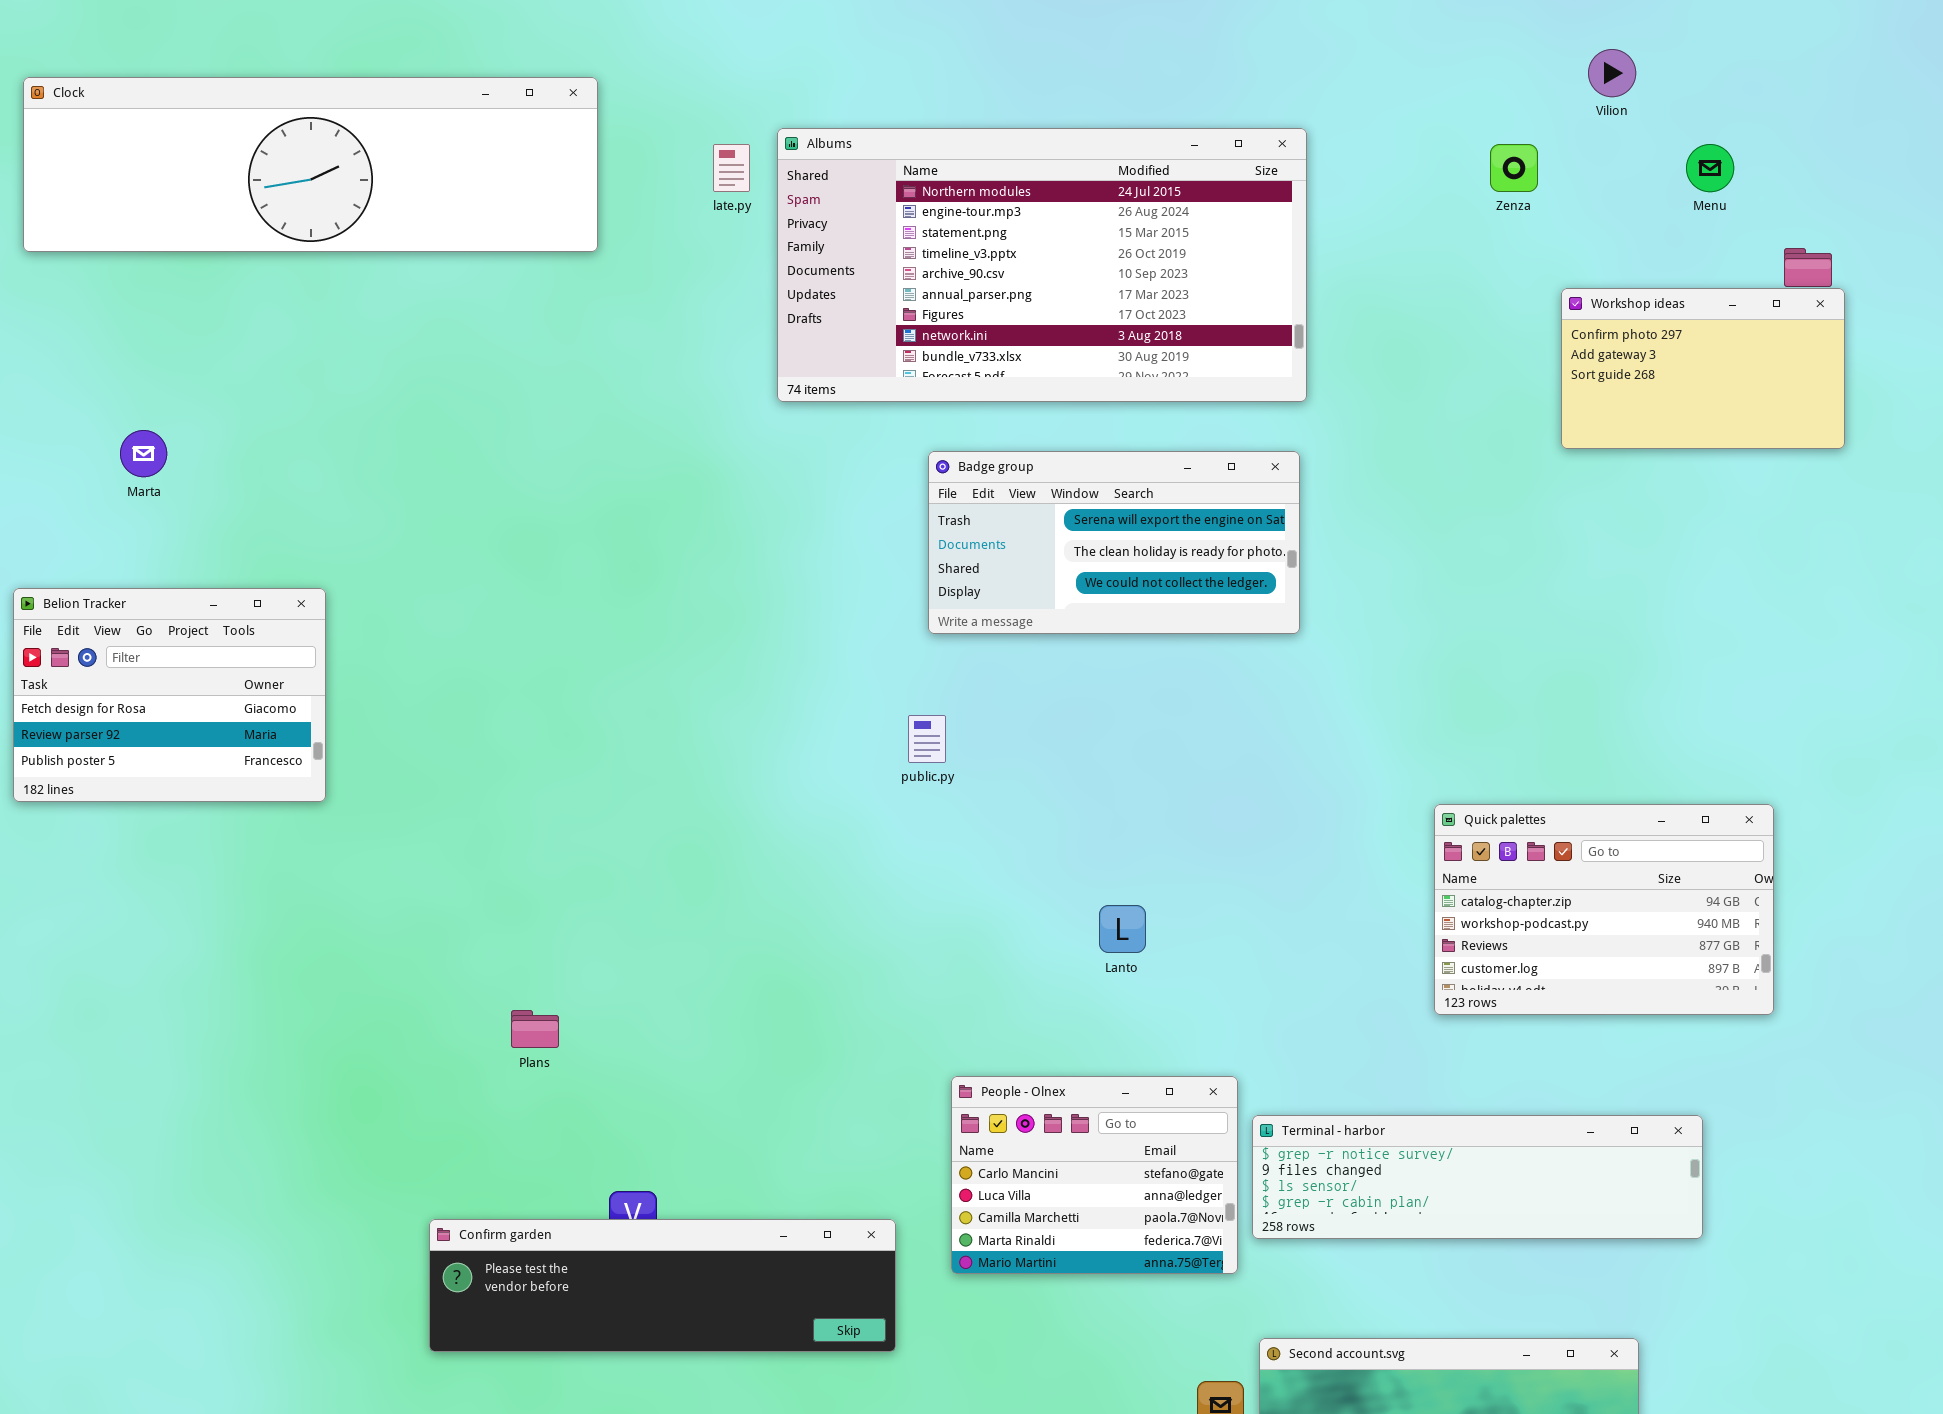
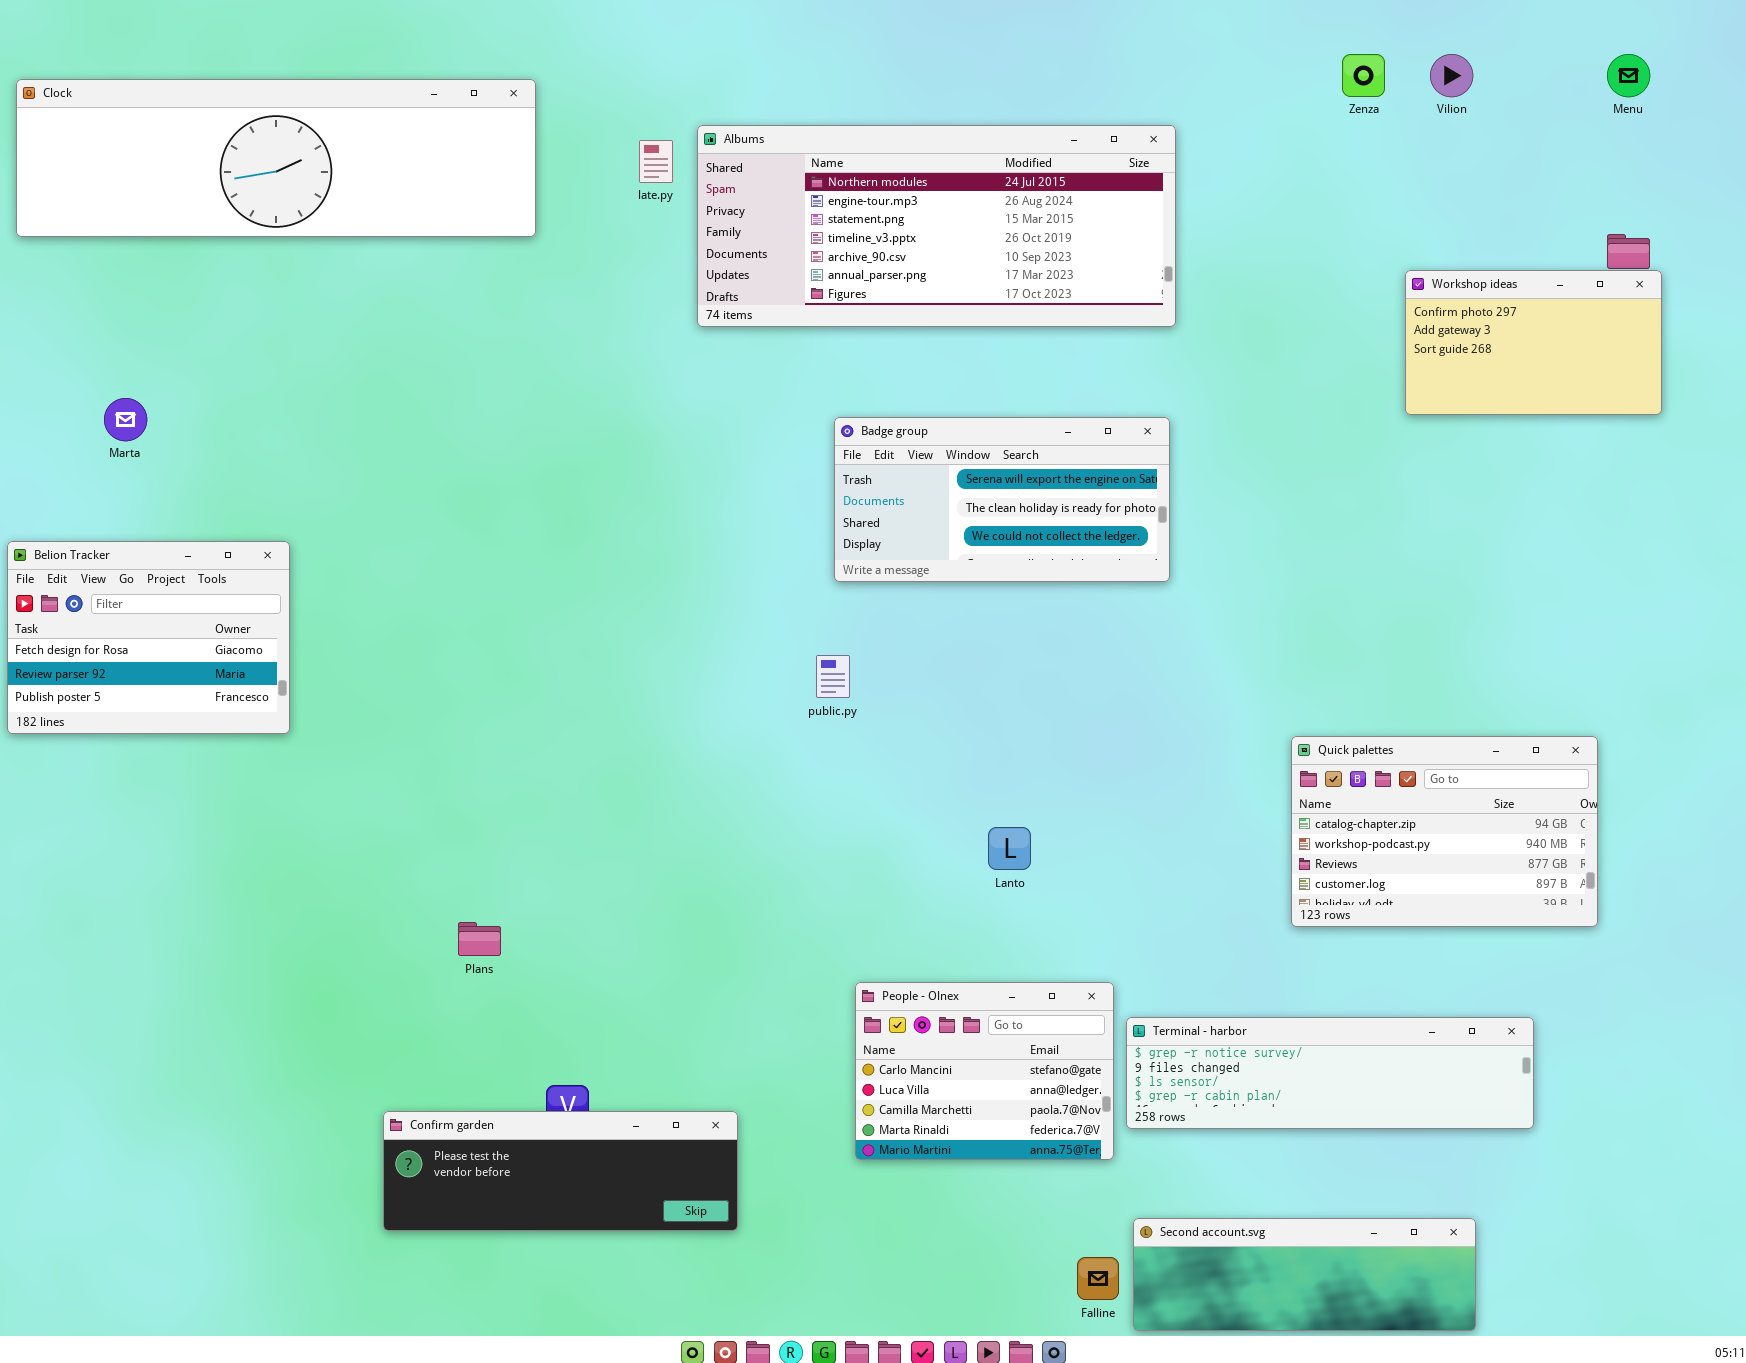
Albums: [777,128,1307,402] -> [697,125,1176,327], resized
Zenza: [1490,144,1538,192] -> [1342,54,1385,97], moved
Menu: [1686,144,1734,192] -> [1607,54,1650,97], moved
Confirm garden: [429,1219,896,1352] -> [383,1111,738,1231], resized

